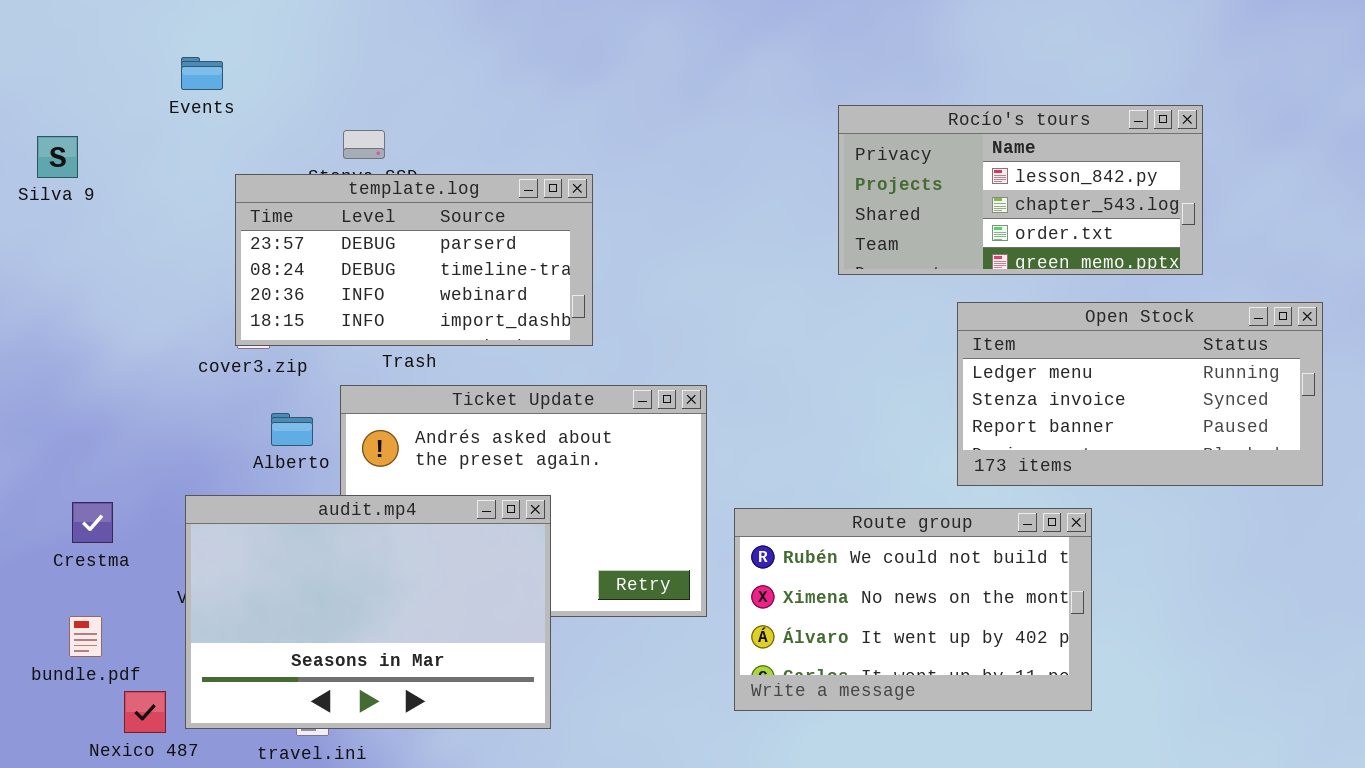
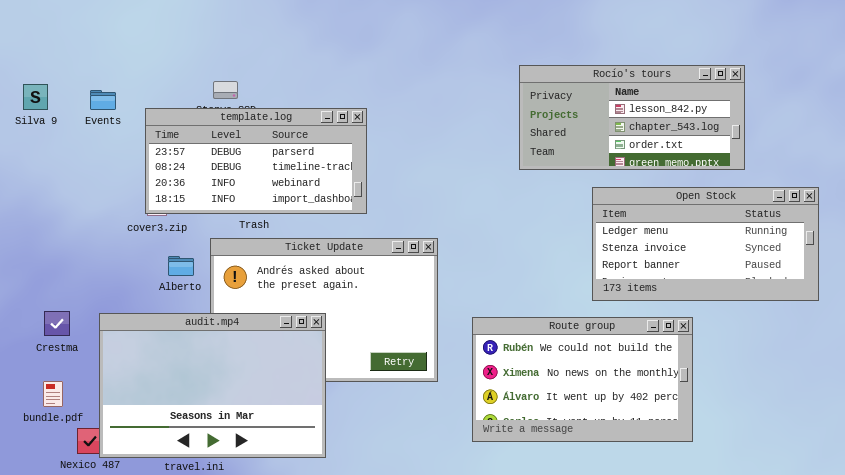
Events: [181,57,223,90] -> [90,90,116,110], moved
audit.mp4: [185,495,551,729] -> [99,313,326,458], moved
Route group: [734,508,1092,711] -> [472,317,693,442], moved

